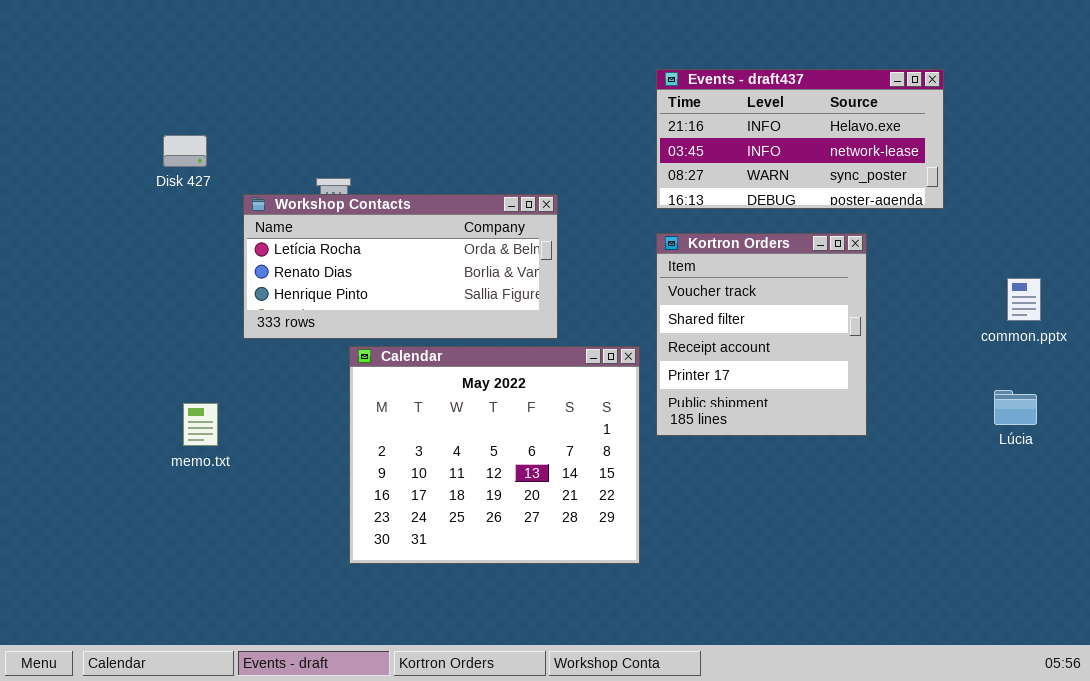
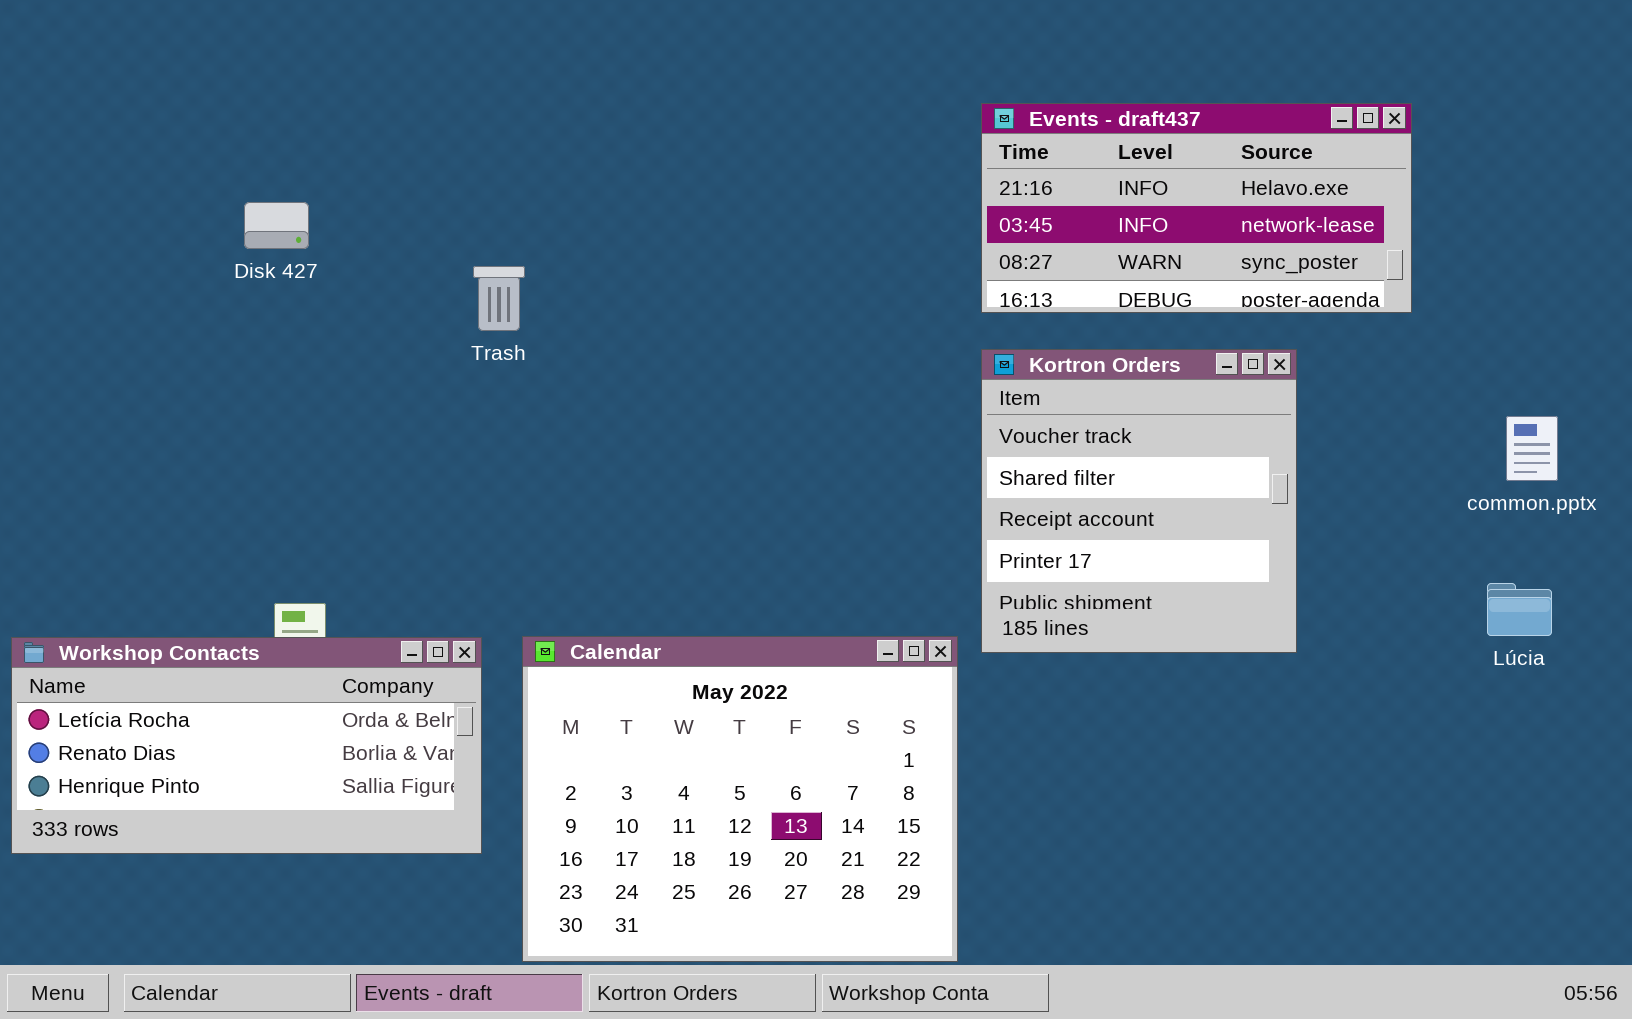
Workshop Contacts: [243,194,558,339] -> [11,637,482,854], moved
Calendar: [349,346,640,564] -> [522,636,958,962], moved

